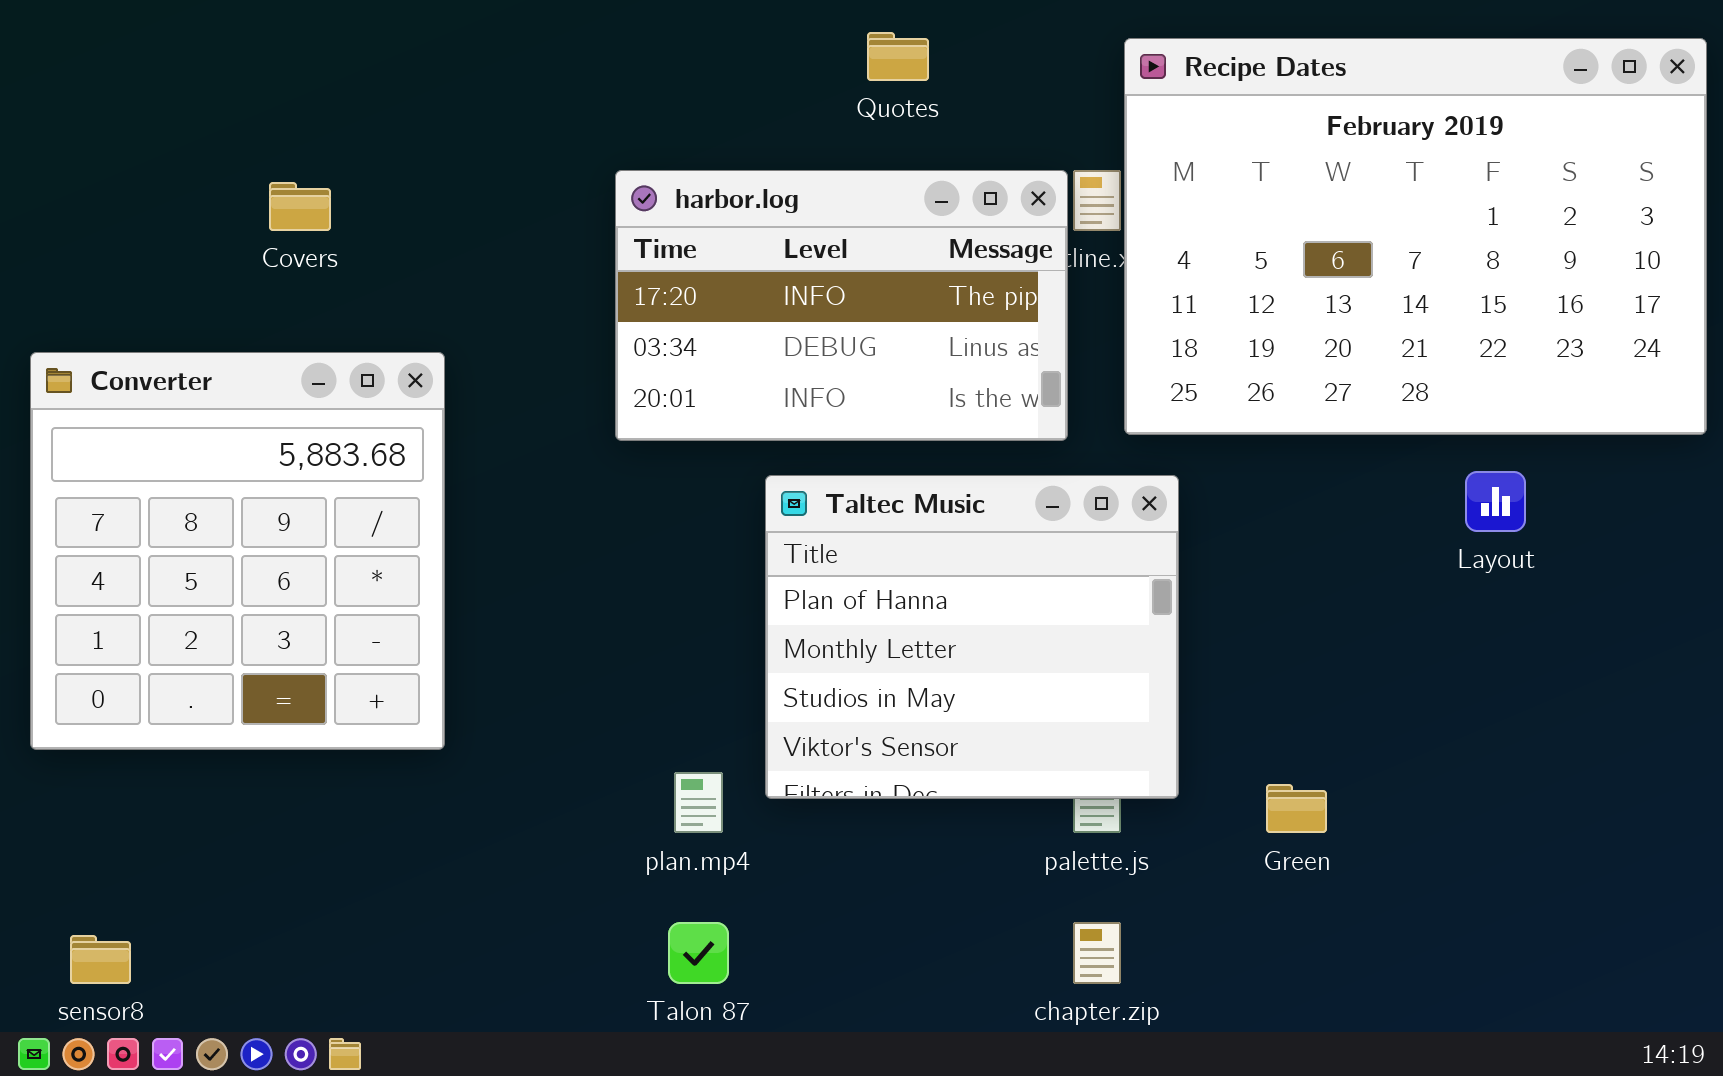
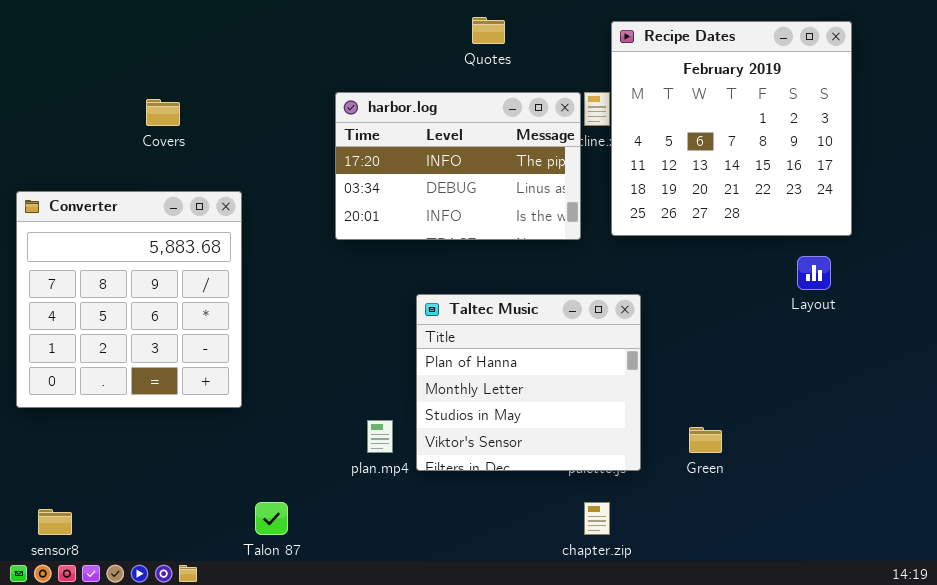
Recipe Dates: [1124,38,1707,435] -> [611,21,852,236], resized
Taltec Music: [765,475,1179,799] -> [416,294,641,471], moved
Talon 87: [668,922,729,984] -> [255,502,288,535], moved

